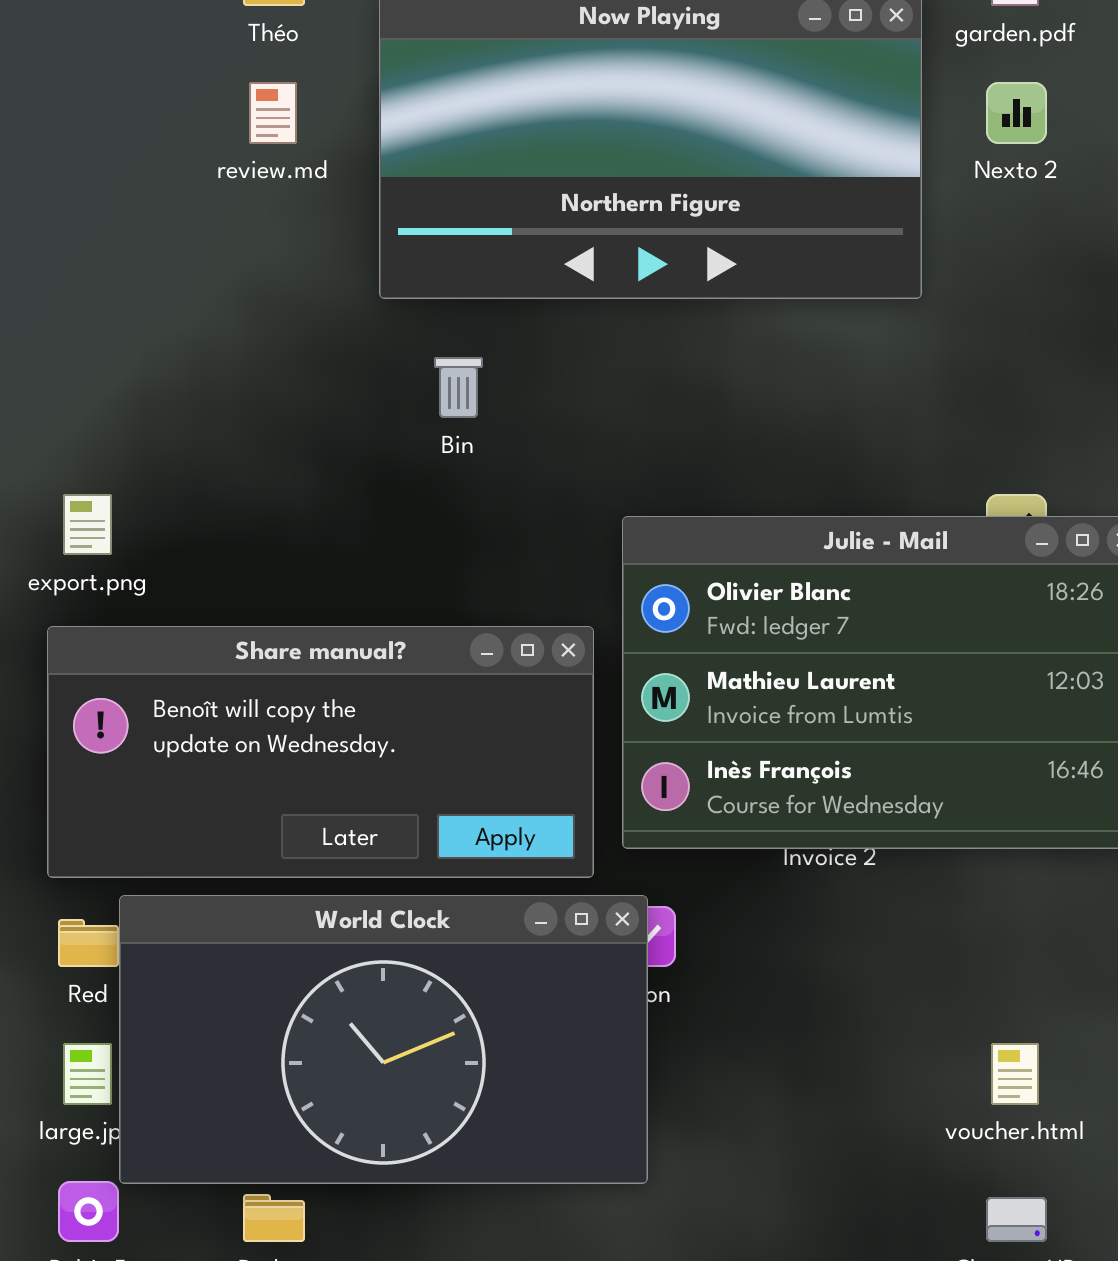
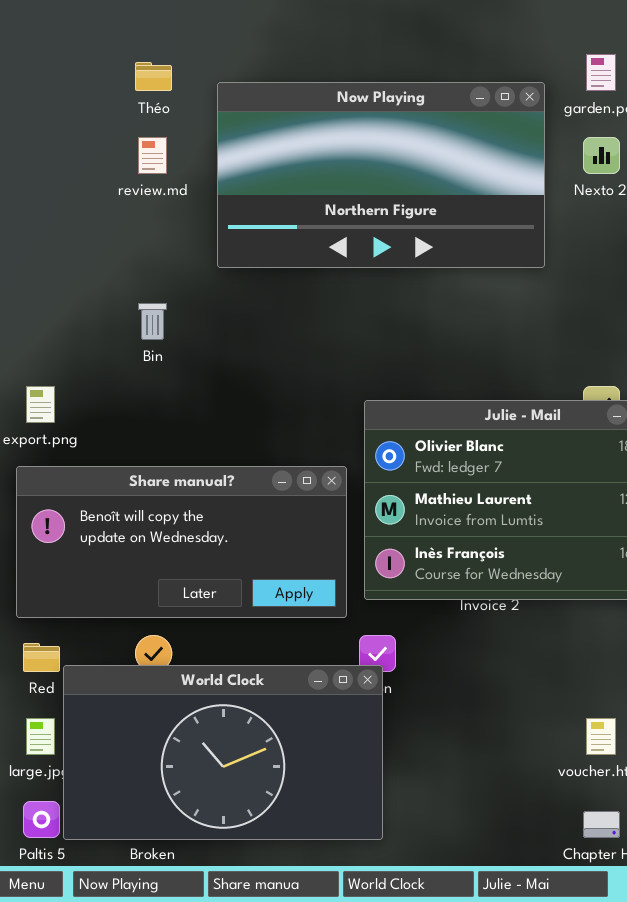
Bin: [434,357,483,418] -> [138,303,167,340], moved
World Clock: [119,895,648,1184] -> [63,665,383,840], moved

